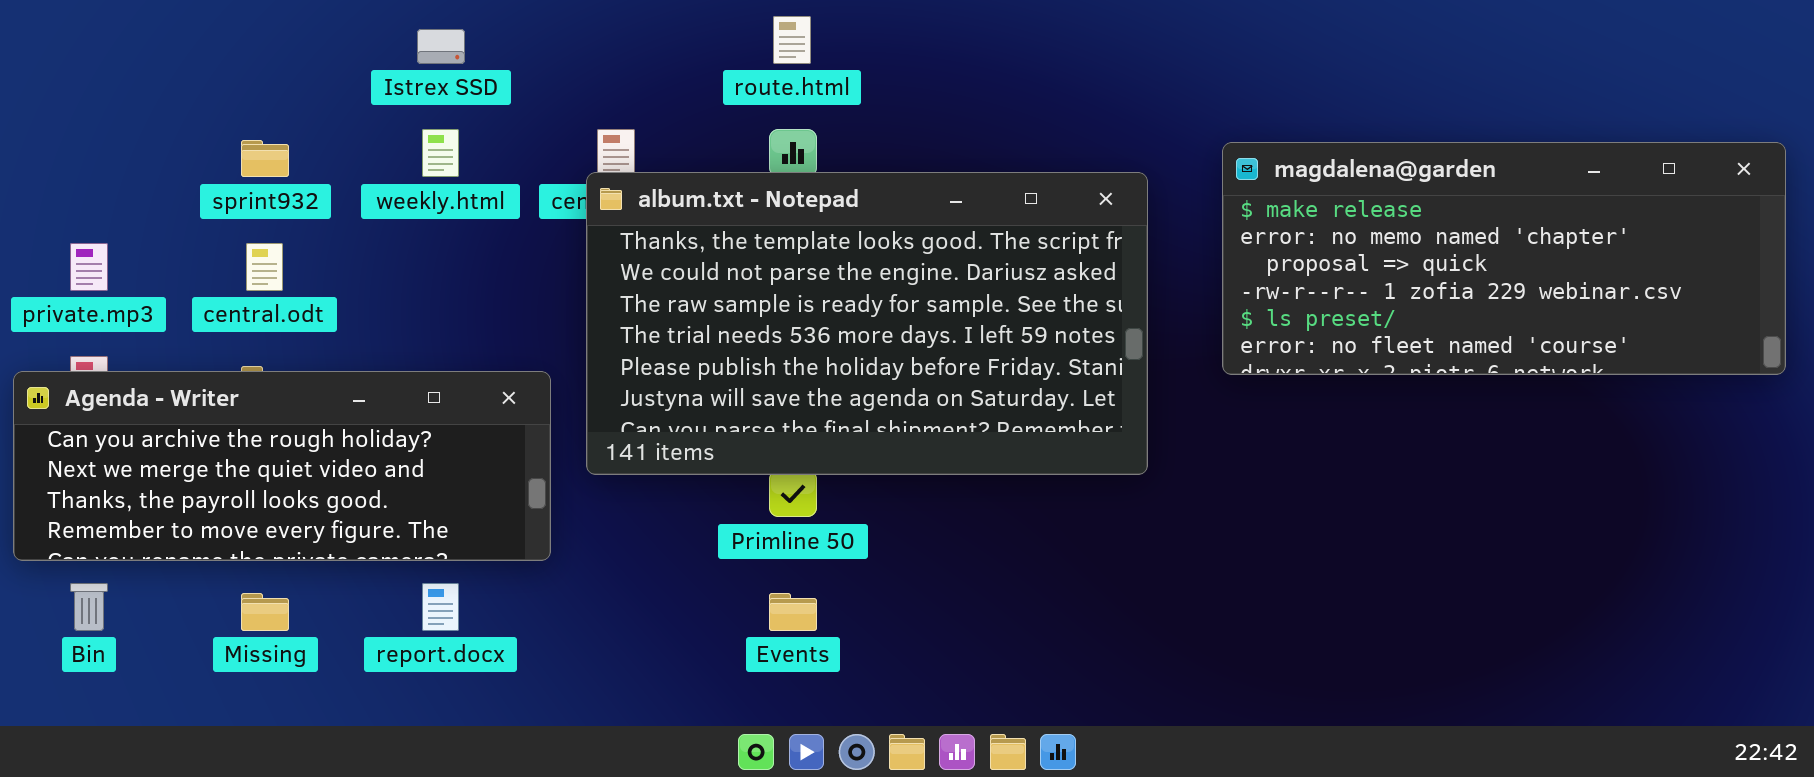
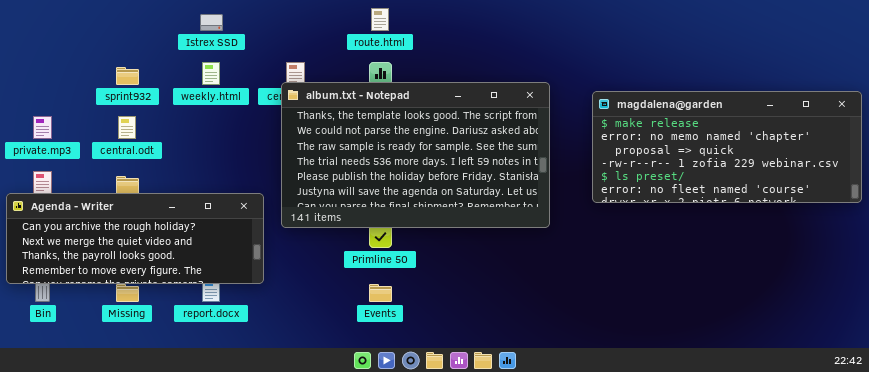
magdalena@garden: [1222,142,1786,375] -> [592,91,862,203], moved
Agenda - Writer: [13,371,551,561] -> [6,193,264,284], moved

